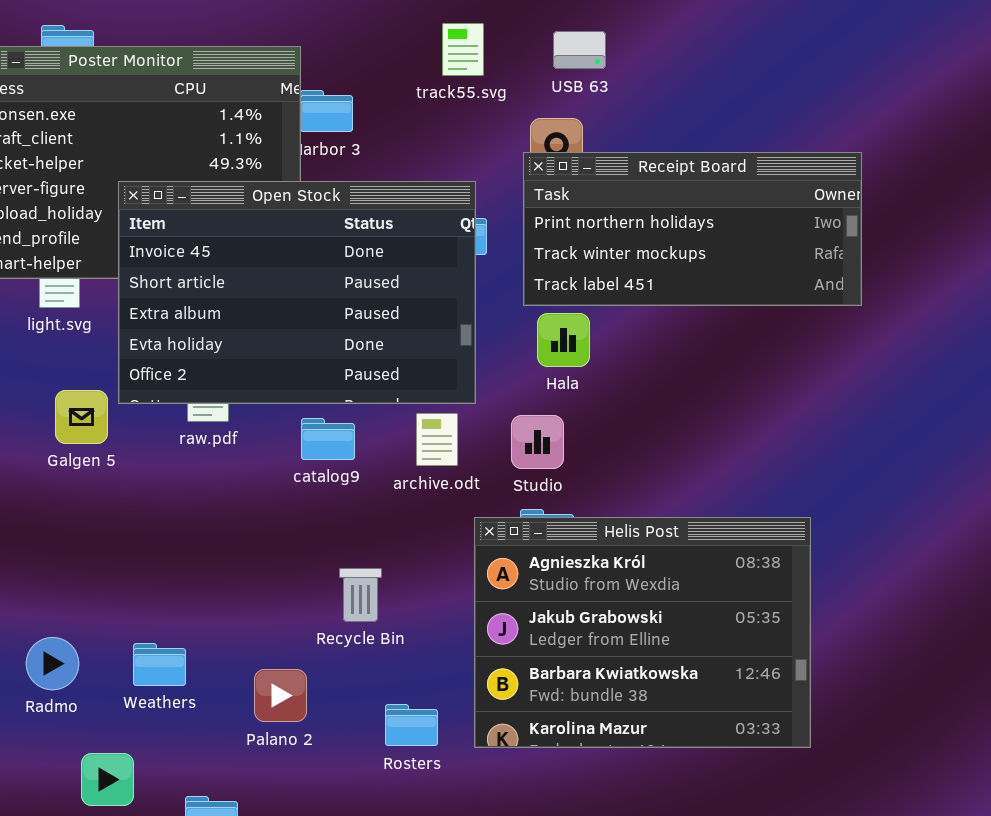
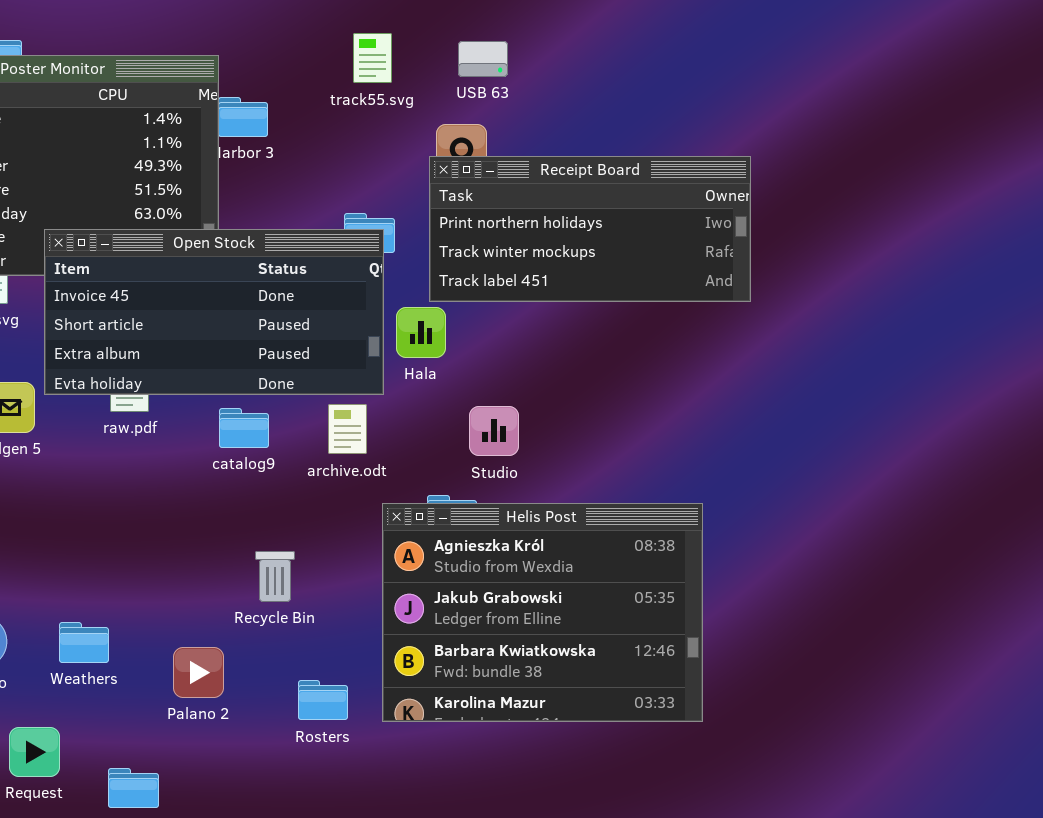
Open Stock: [118,181,476,404] -> [44,229,384,395], resized
Hala: [537,313,590,367] -> [396,307,446,358], moved
Studio: [511,415,564,469] -> [469,406,519,456], moved

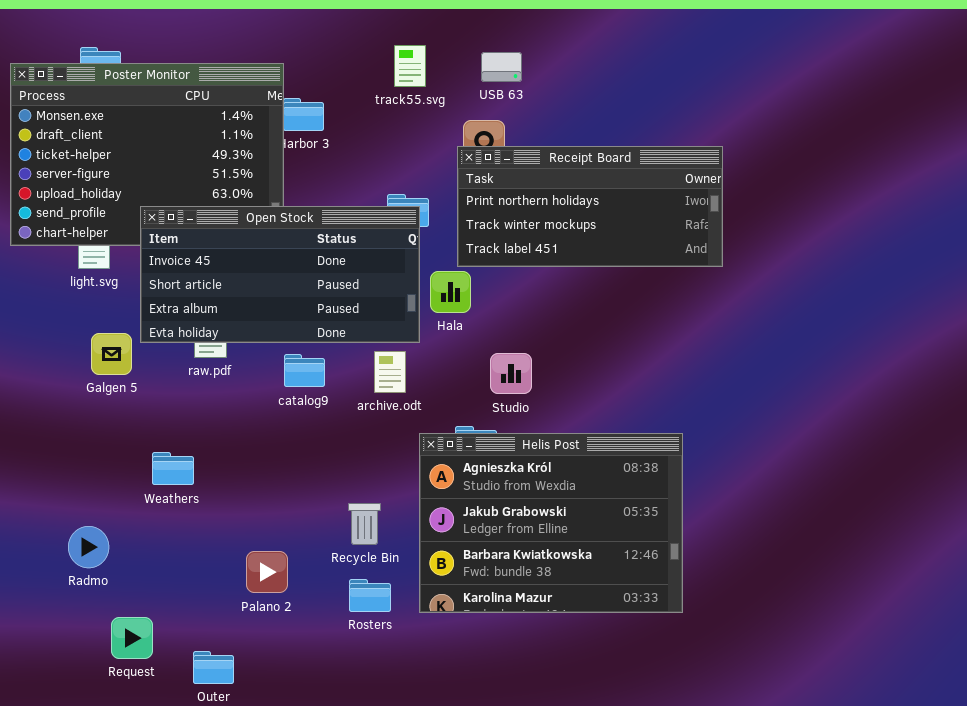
Recycle Bin: [255,551,295,602] -> [348,503,381,545], moved
Weathers: [59,622,109,663] -> [152,452,194,485], moved

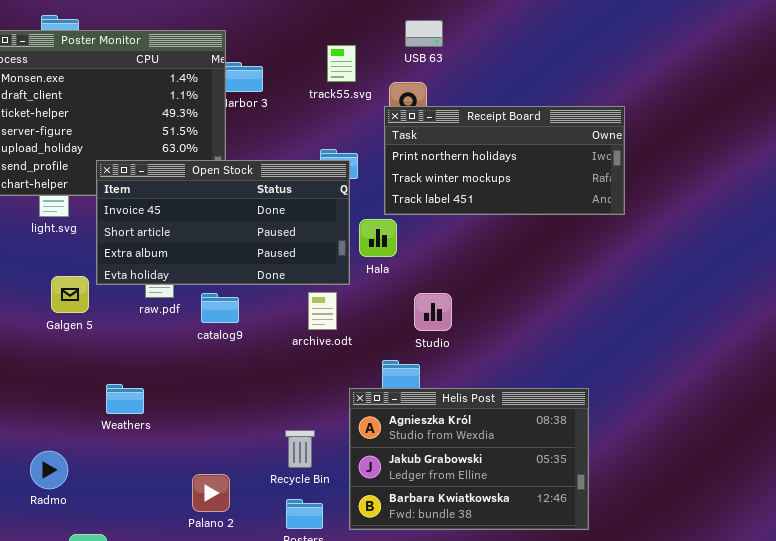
track55.svg: [394,45,426,87] -> [327,45,356,82], moved
catalog9: [284,354,325,387] -> [201,293,239,323], moved
Helis Post: [419,433,683,613] -> [349,388,589,530], resized

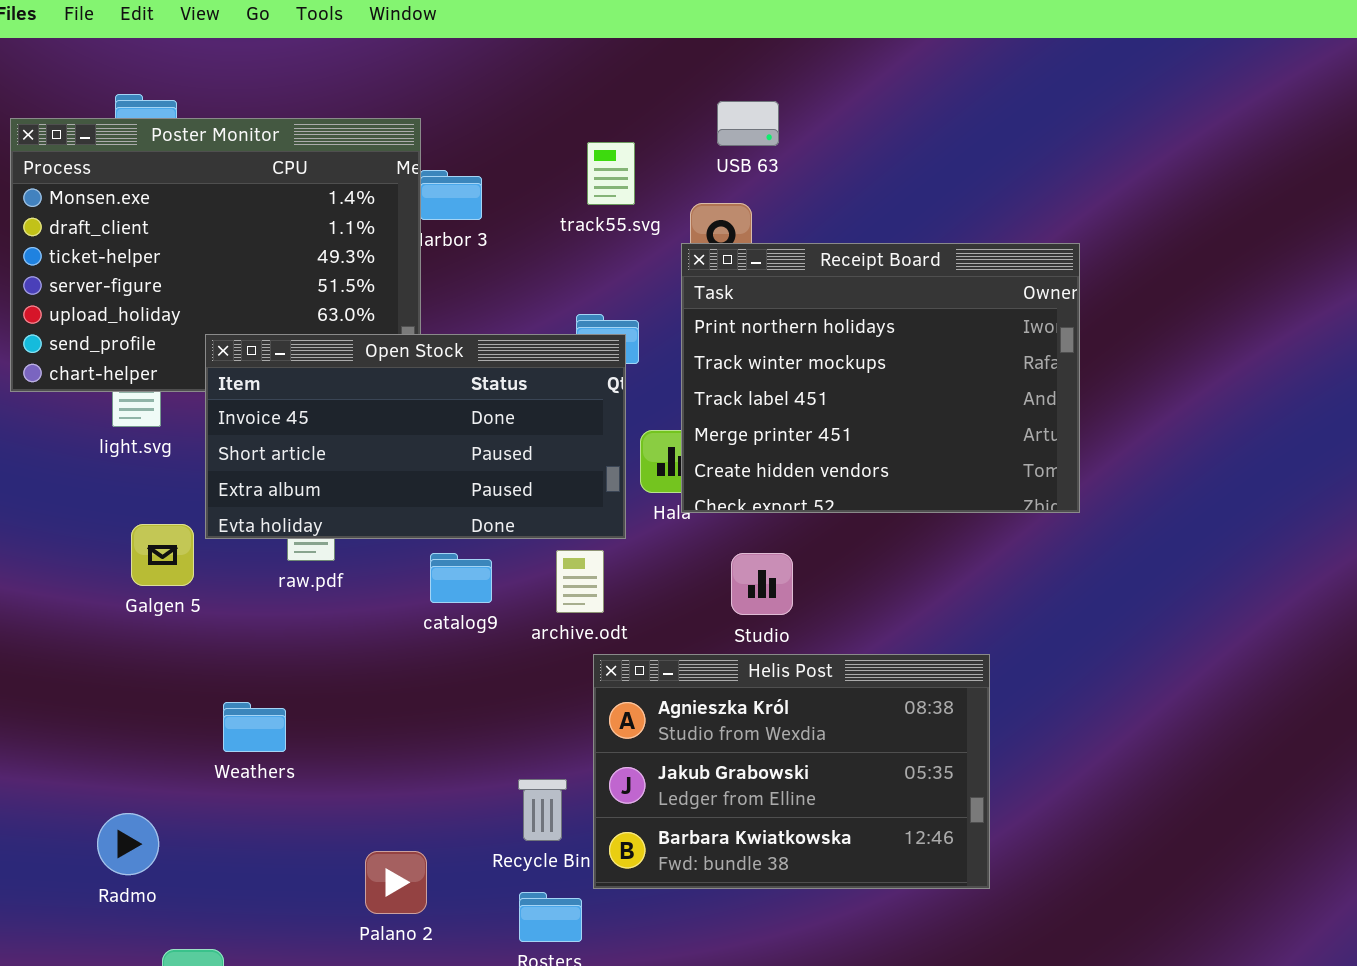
Receipt Board: [384,106,625,215] -> [681,243,1080,513], resized
catalog9: [201,293,239,323] -> [430,553,492,603], moved
Helis Post: [349,388,589,530] -> [593,654,990,889], moved

